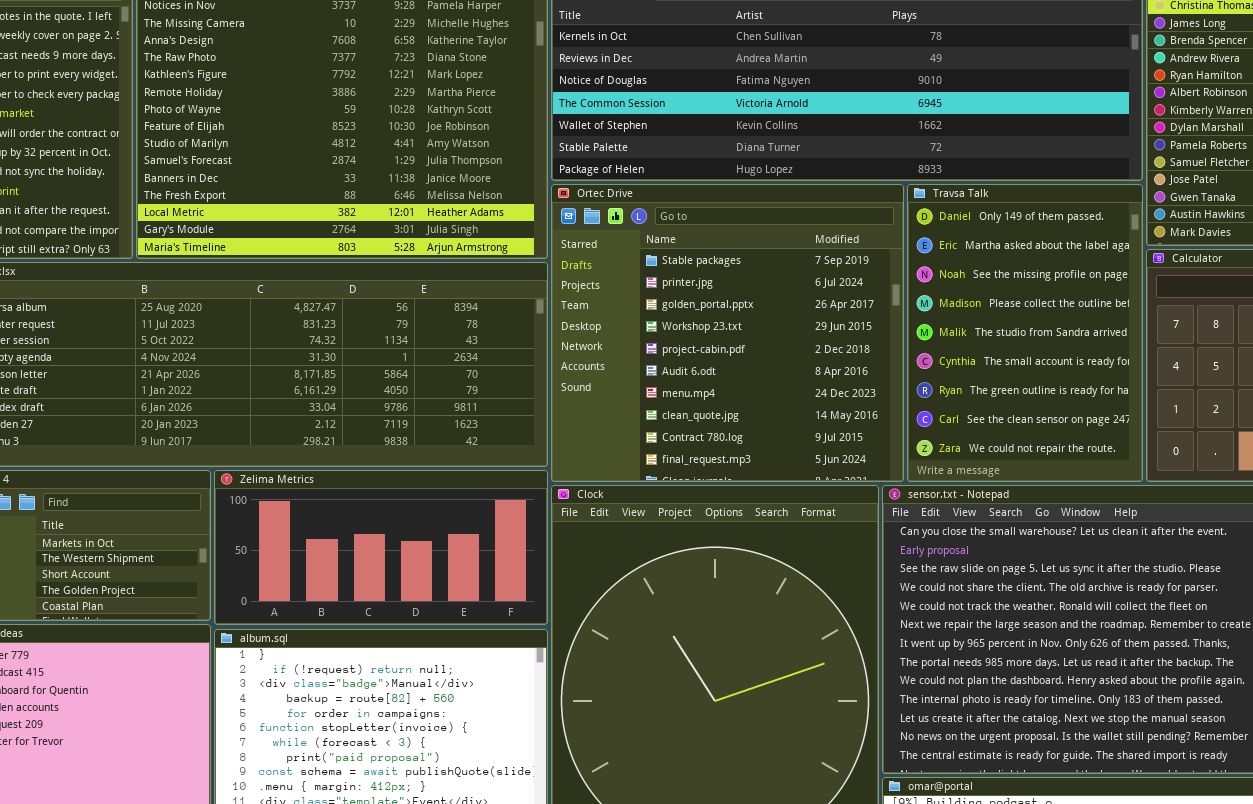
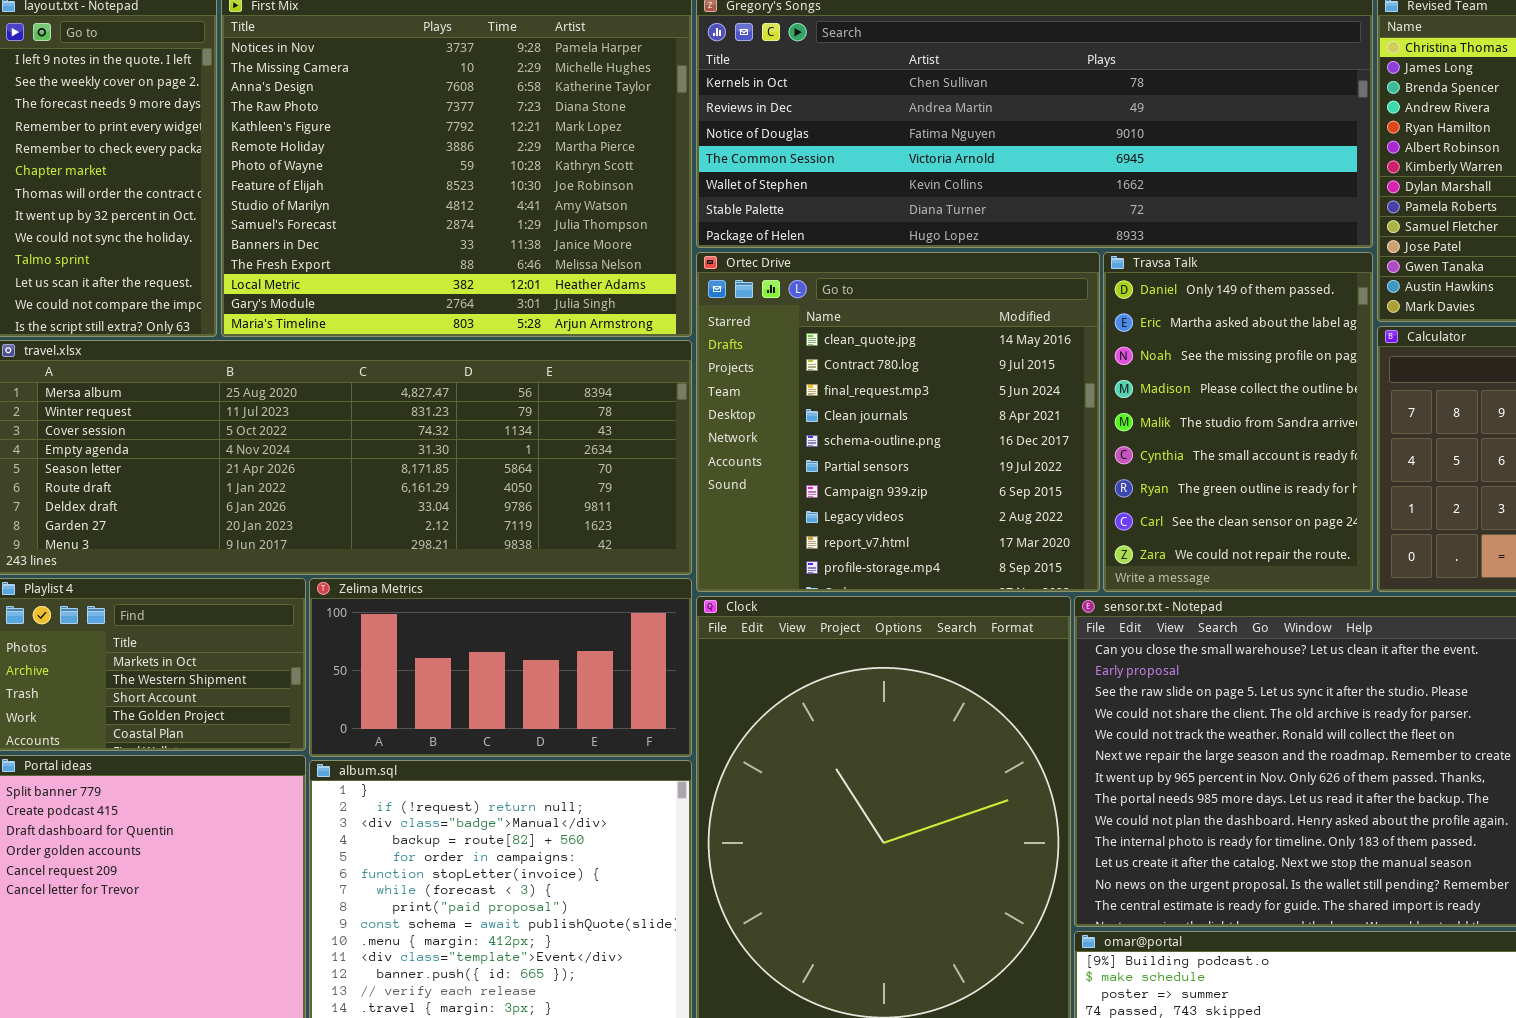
Ortec Drive: [551,184,904,482] -> [696,252,1100,592], scrolled down 7 rows

